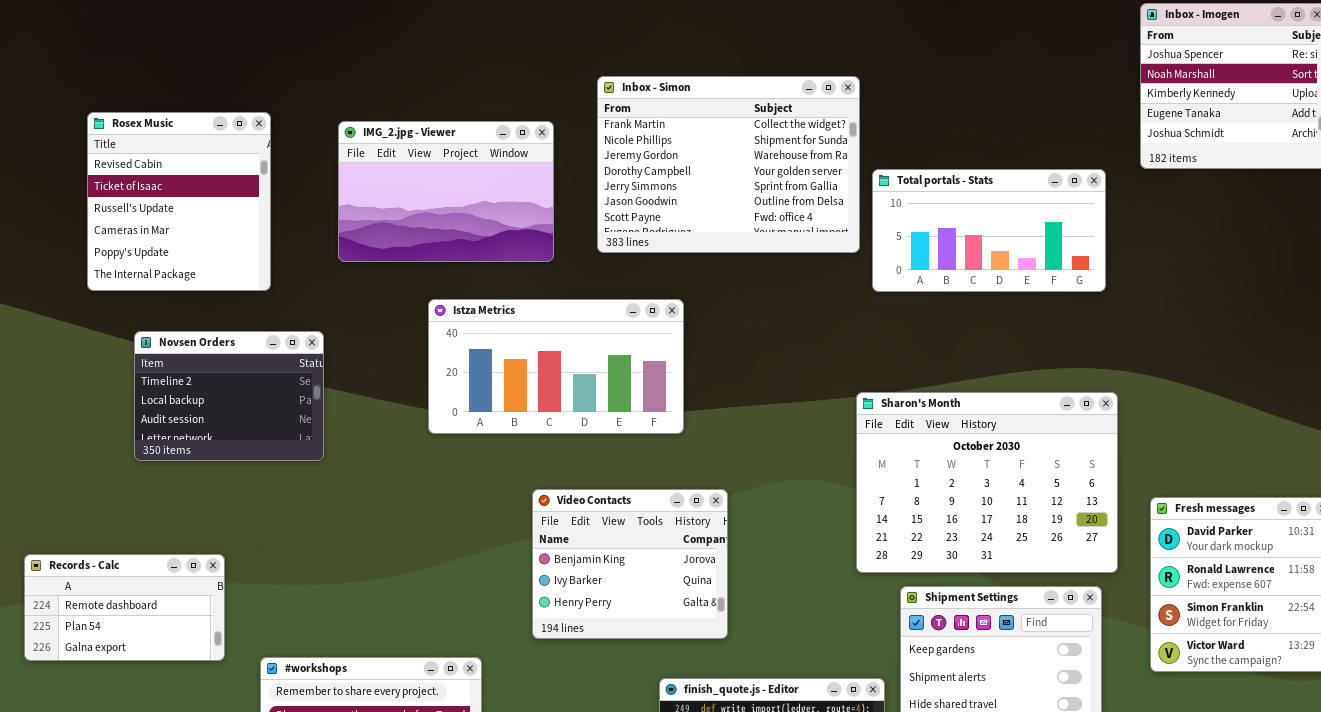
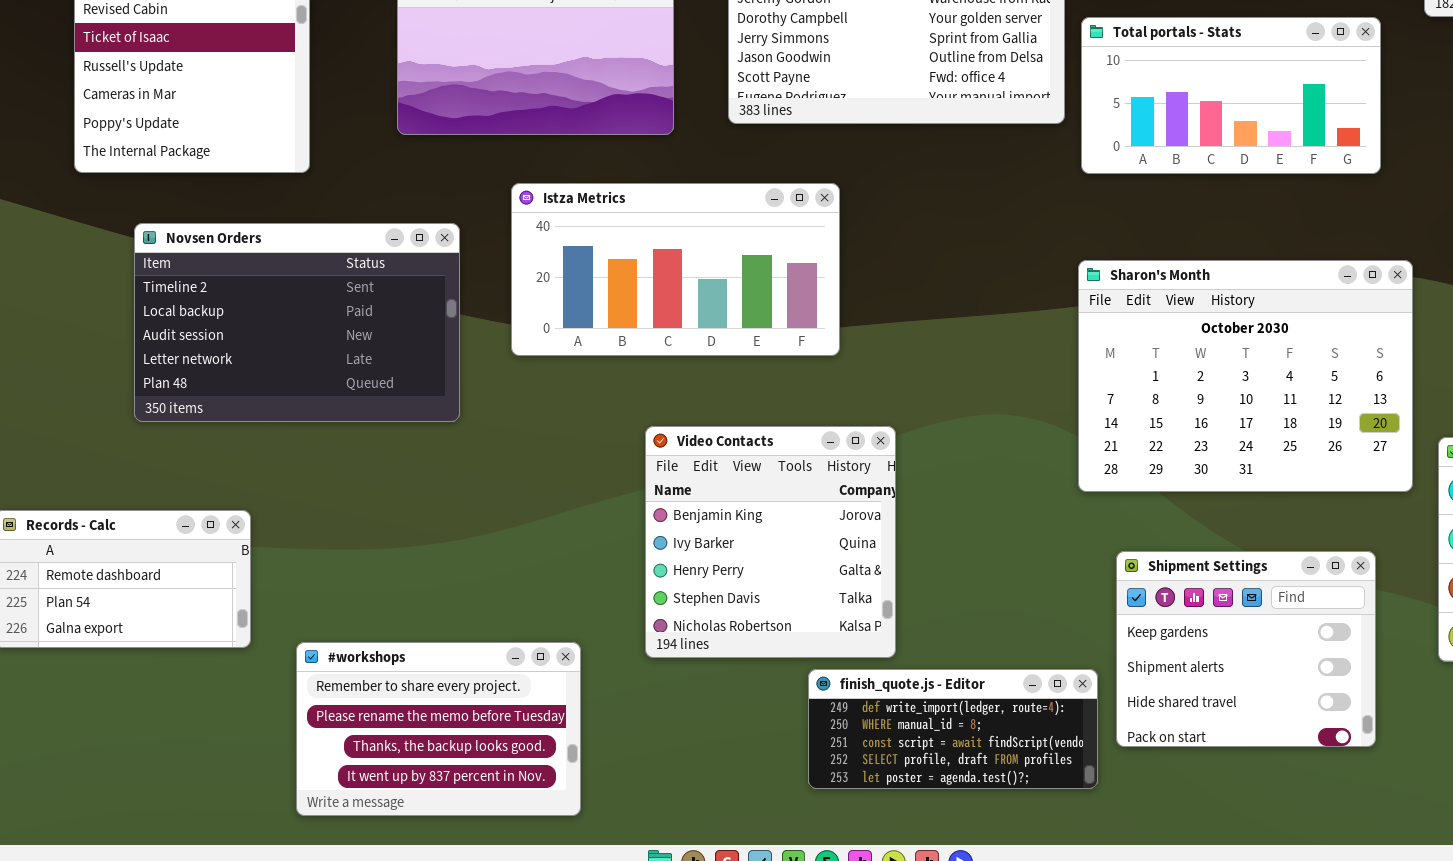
Novsen Orders: [134,331,324,461] -> [134,223,460,422], resized
Sharon's Month: [856,392,1118,573] -> [1078,260,1413,492], moved
Video Contacts: [532,489,728,639] -> [645,426,896,658], resized

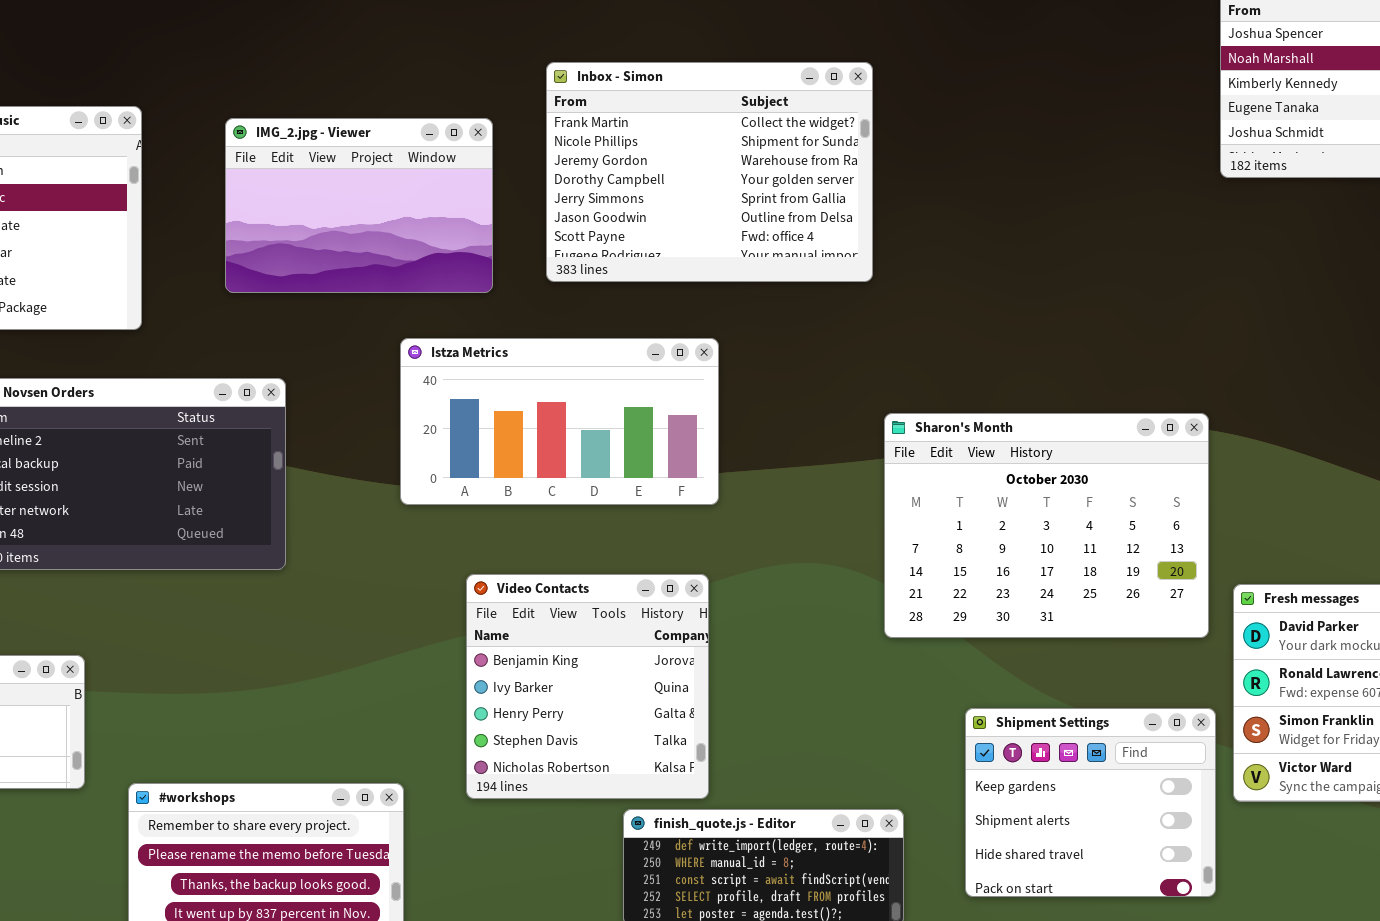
Total portals - Stats: [1081,17,1381,174] -> none, closed
Istza Metrics: [511,183,840,356] -> [400,338,719,505], moved
Shipment Settings: [1116,551,1376,747] -> [965,708,1216,897], moved

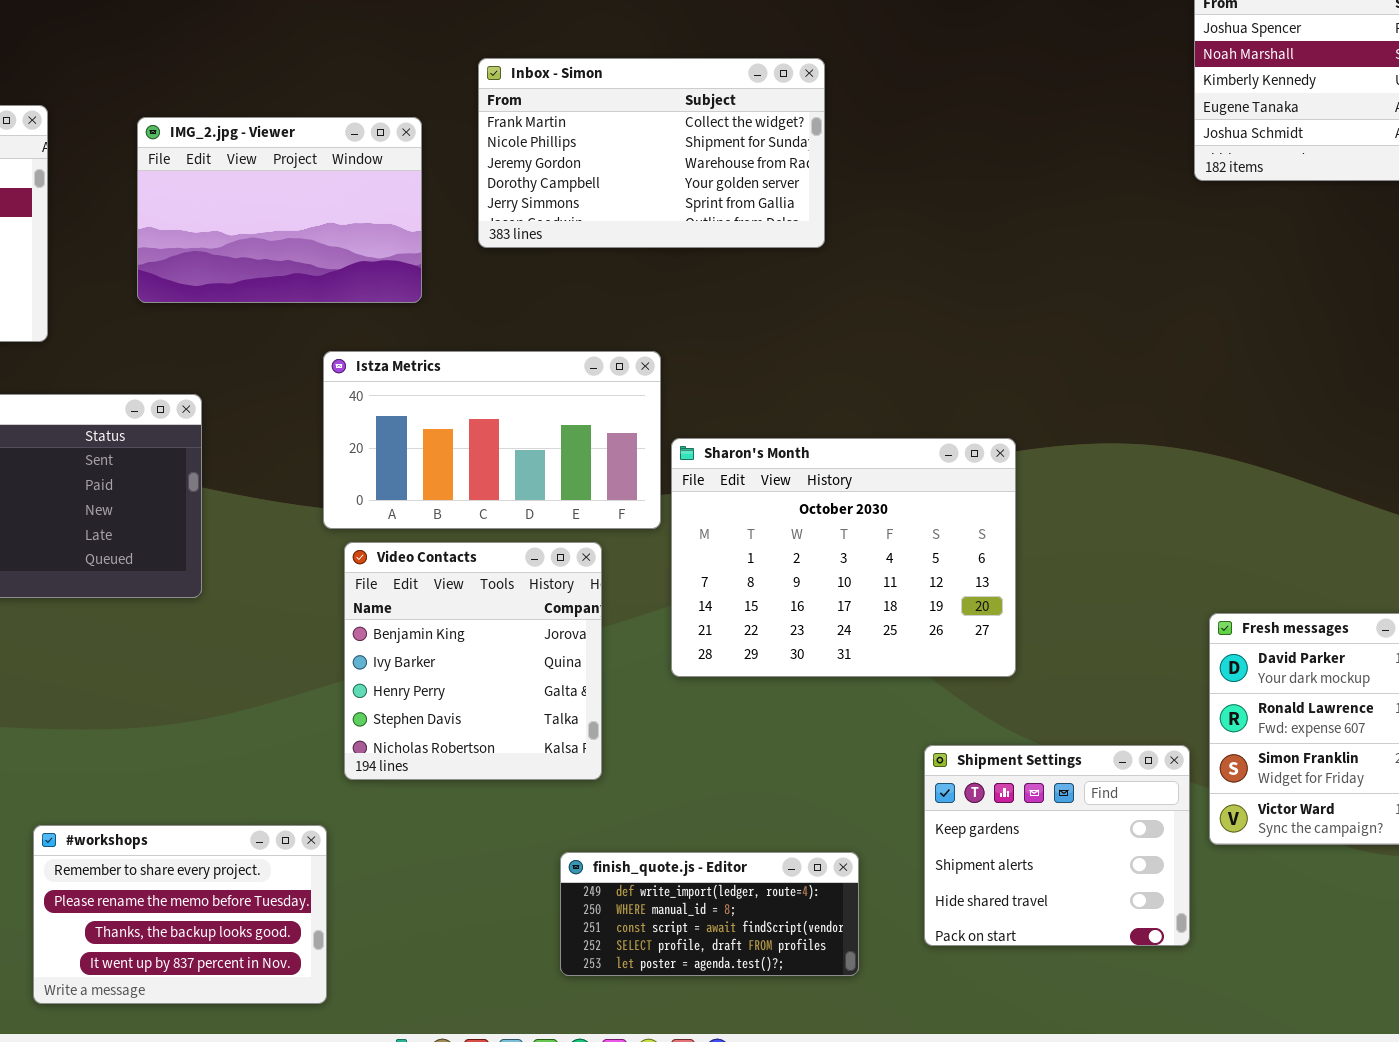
Inbox - Simon: [546,62,873,282] -> [478,58,825,248], resized
Sharon's Month: [884,413,1209,638] -> [671,438,1016,677], moved
Video Contacts: [466,574,709,799] -> [344,542,602,780], moved

